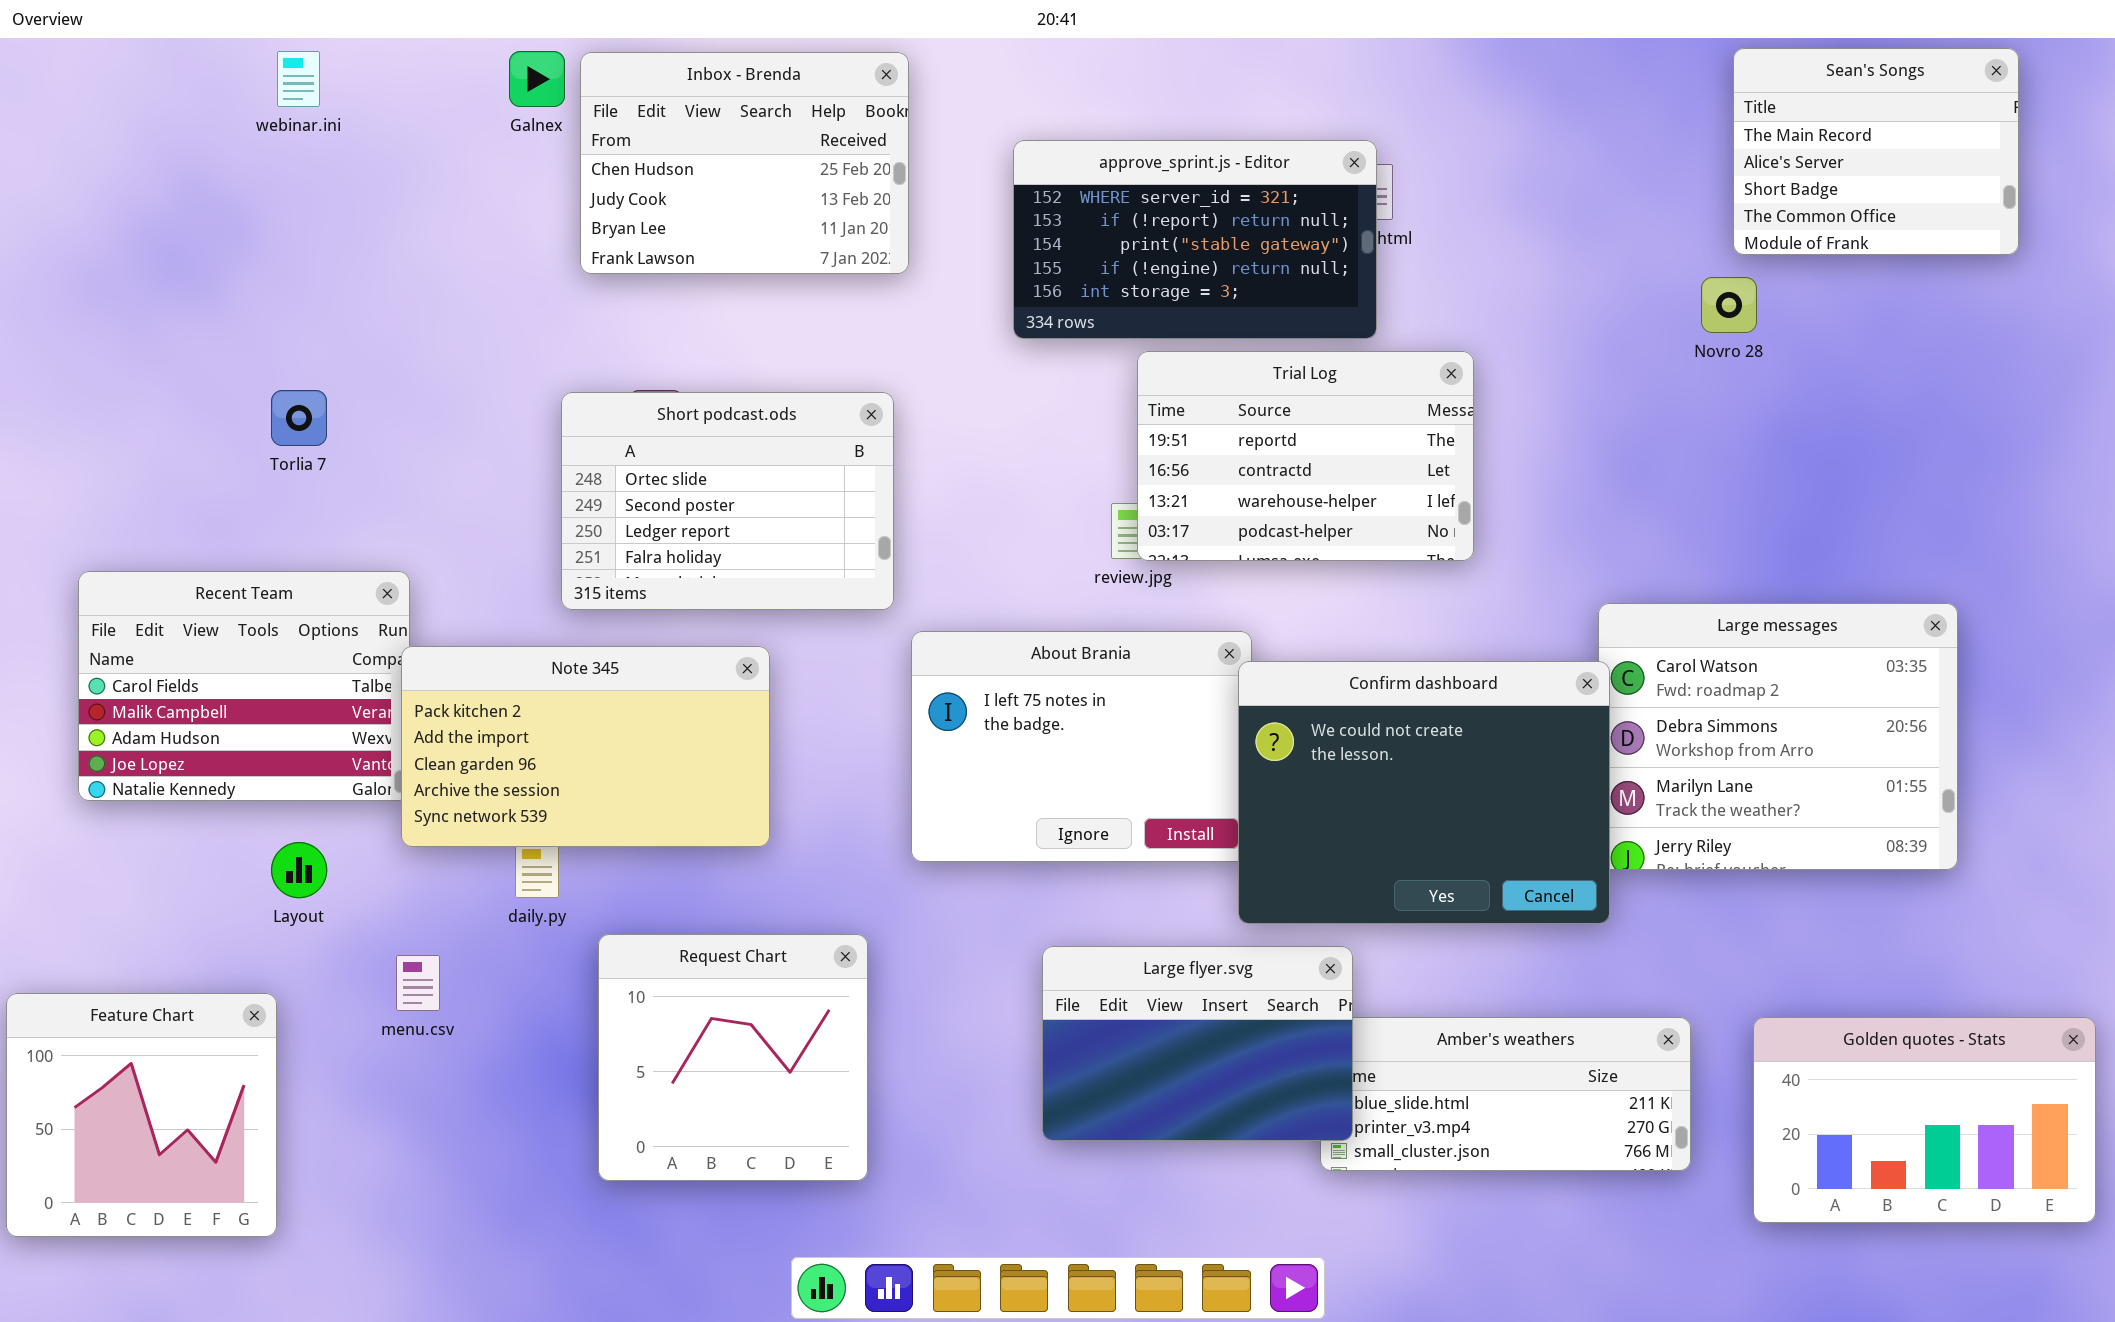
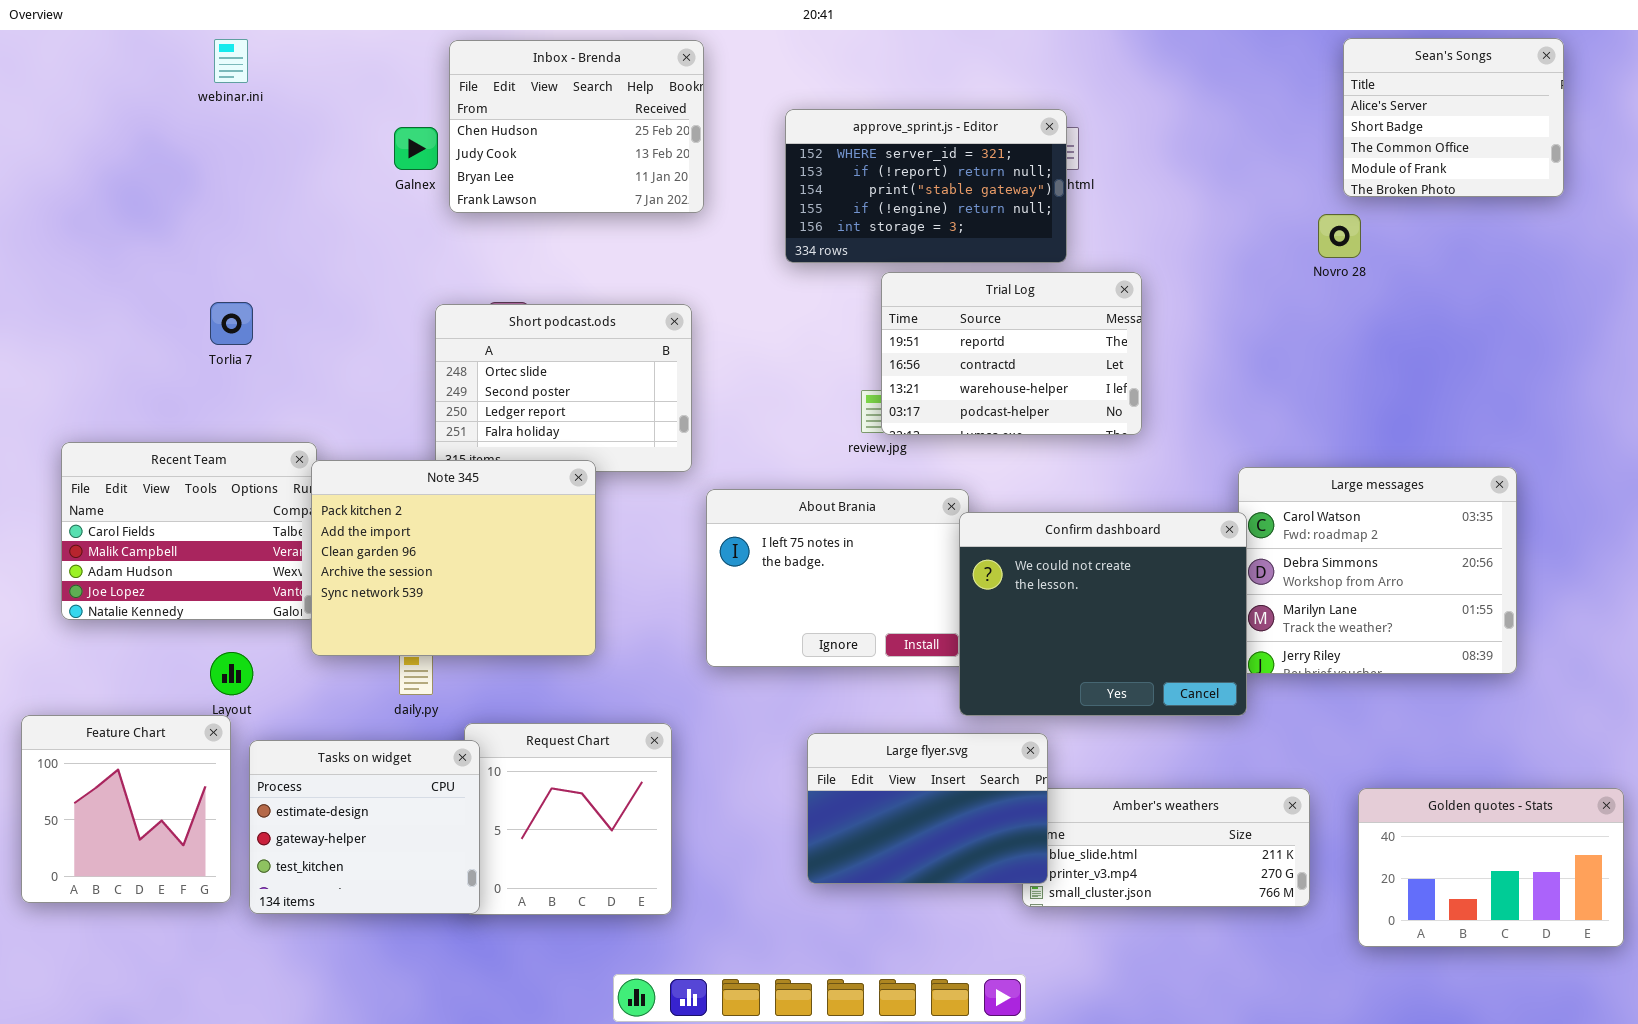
Sean's Songs: [1733,48,2019,255] -> [1343,38,1564,197], scrolled down 1 row
Galnex: [509,51,565,107] -> [394,127,438,170], moved
Note 345: [401,646,770,847] -> [311,460,596,656], resized
Tasks on widget: none -> [249,740,480,914], opened
Feature Chart: [6,993,277,1237] -> [21,715,231,903], moved

